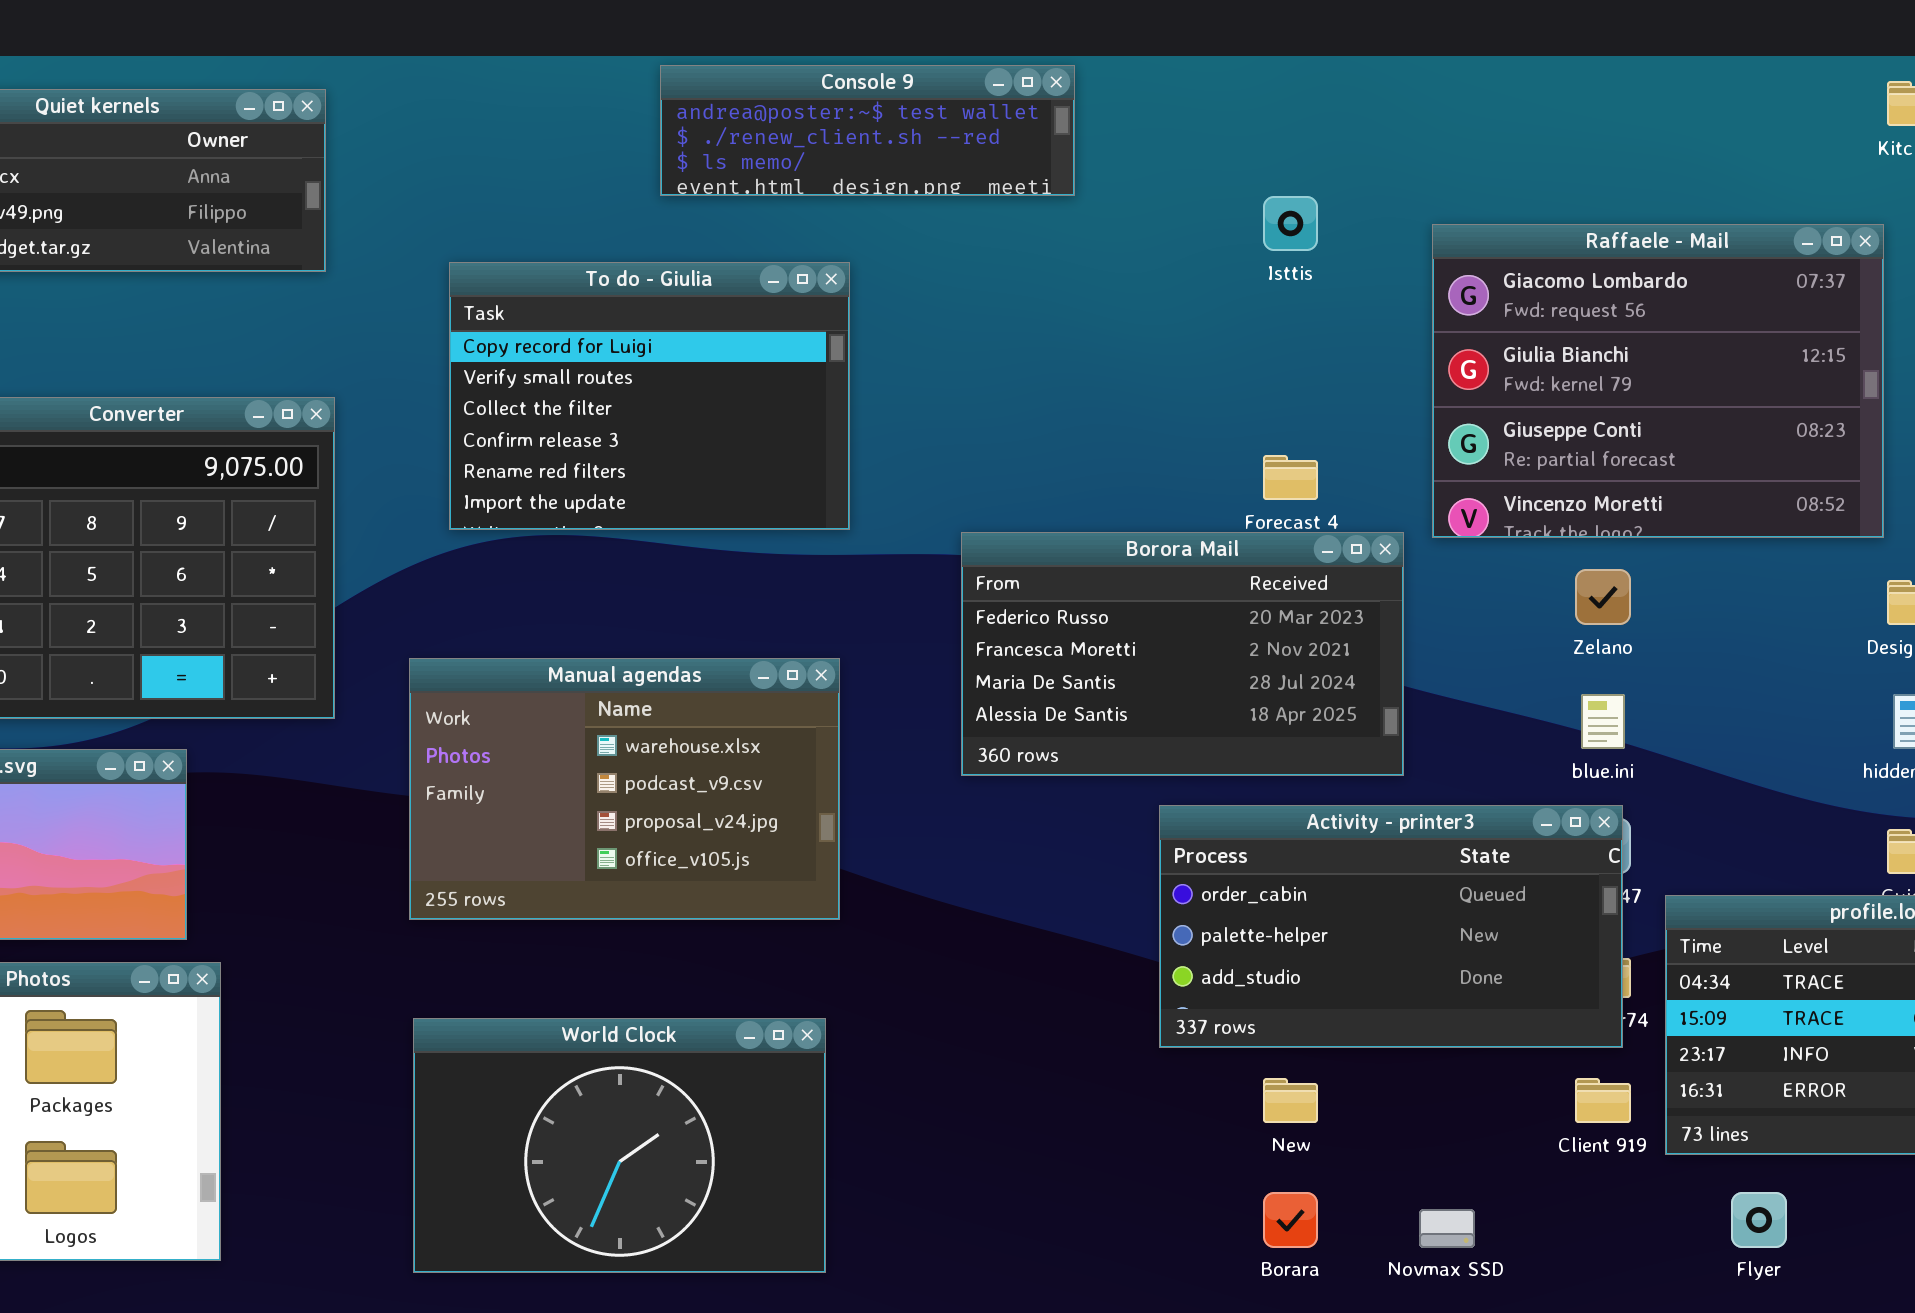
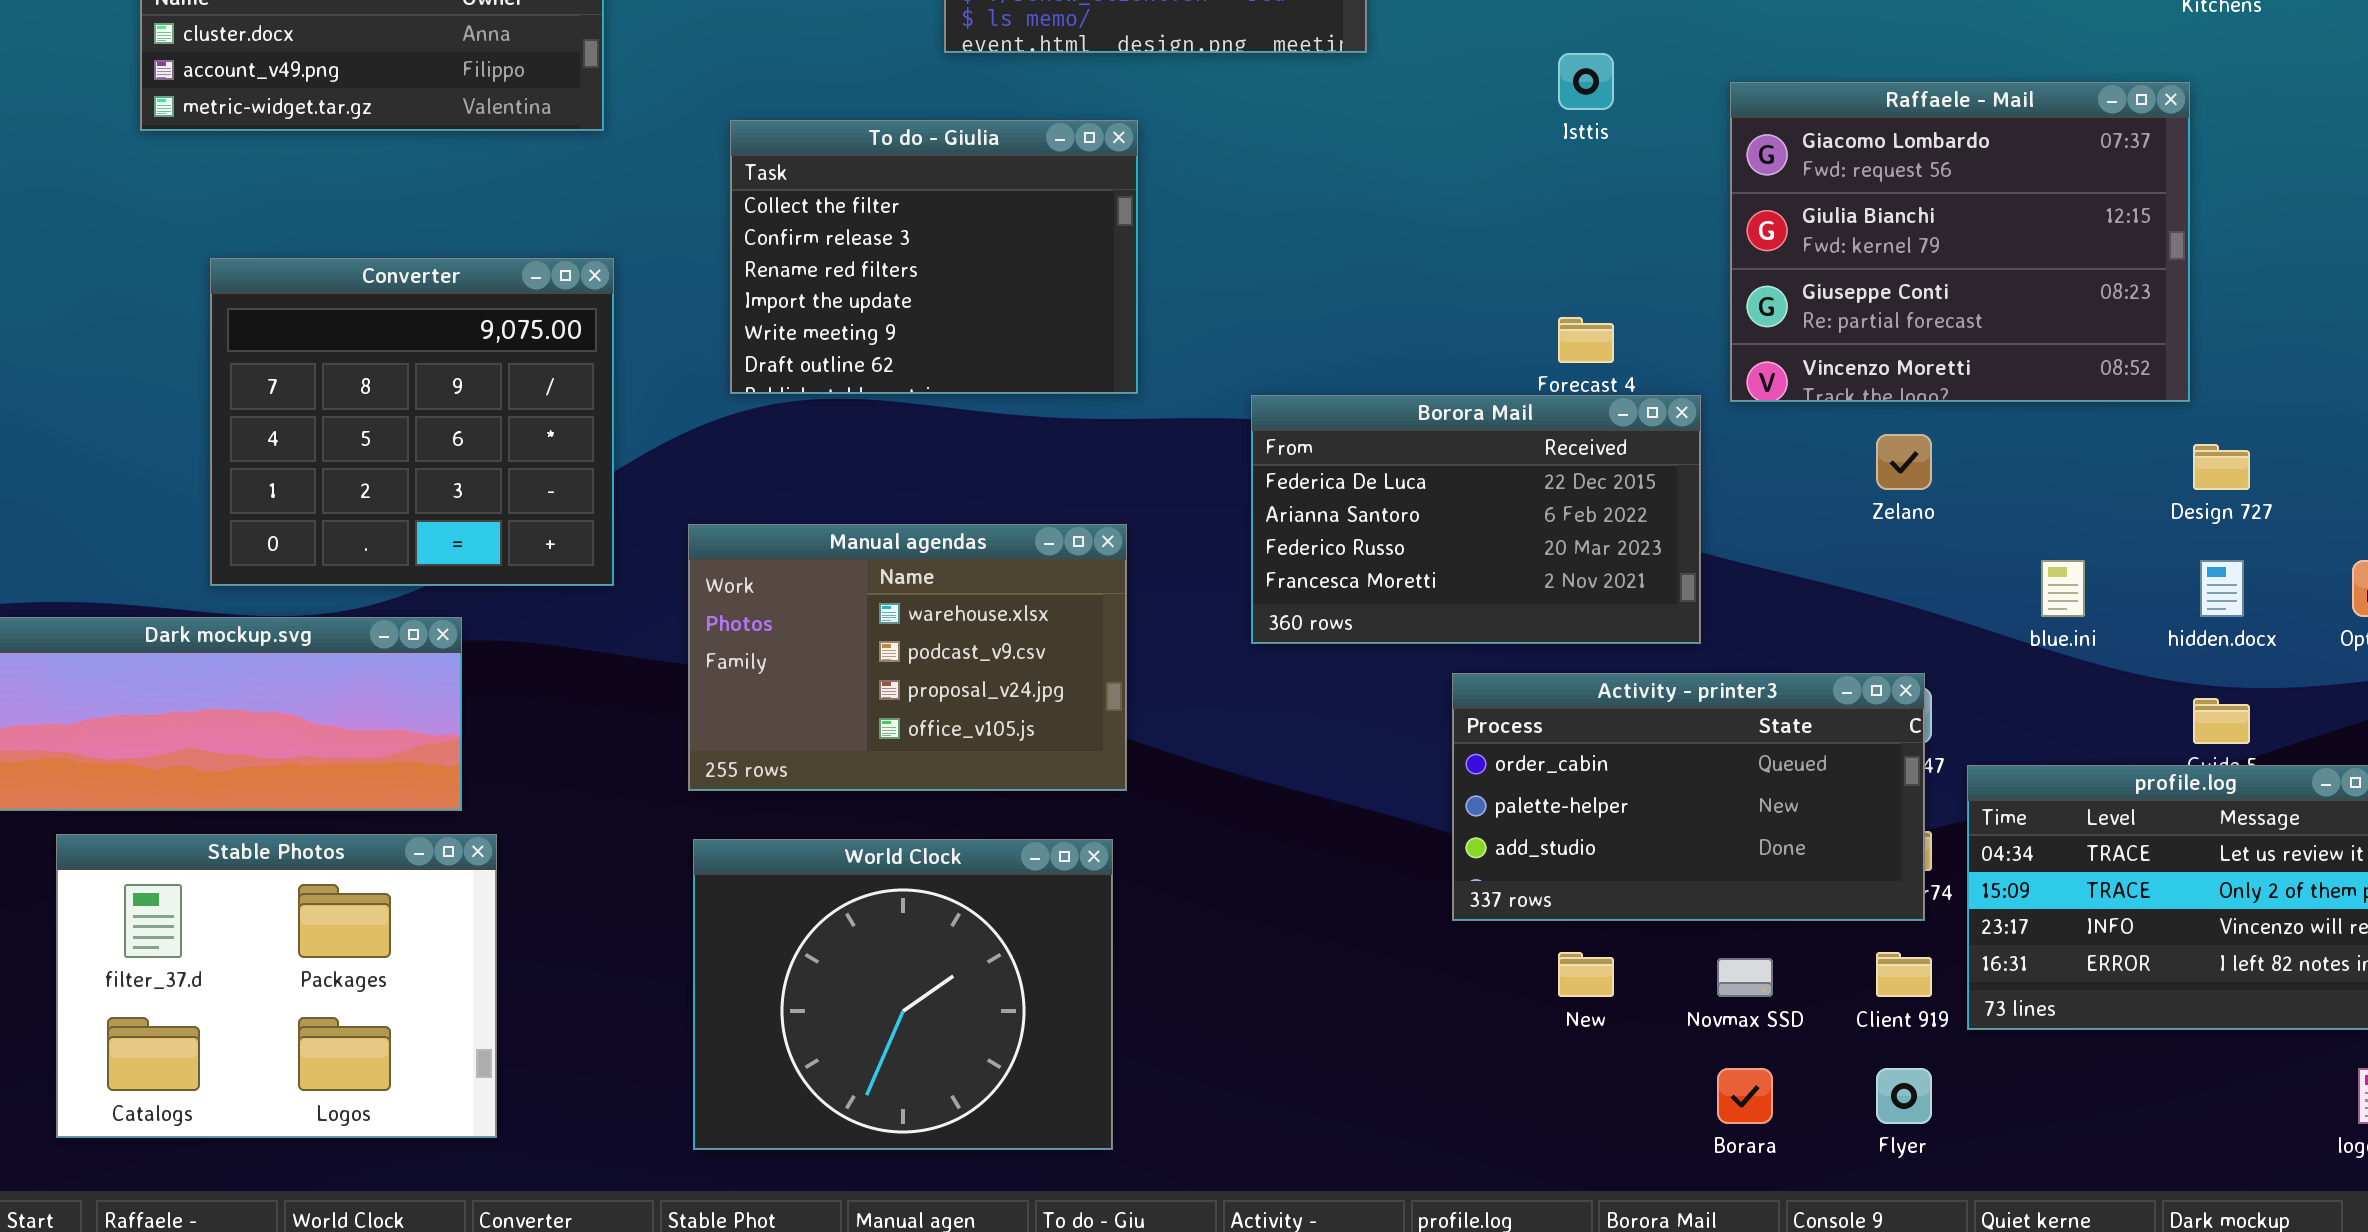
To do - Giulia: [449,262,850,530] -> [730,120,1138,394], scrolled down 2 rows
Borora Mail: [961,532,1404,776] -> [1251,395,1701,644], scrolled up 2 rows
blue.ini: [1581,694,1625,749] -> [2041,560,2085,617], moved
World Clock: [413,1018,826,1273] -> [693,839,1113,1150], resized
Borara: [1263,1192,1318,1248] -> [1717,1068,1773,1124], moved
Flyer: [1731,1192,1787,1248] -> [1876,1068,1932,1124], moved
Novmax SSD: [1419,1209,1475,1248] -> [1717,958,1773,997], moved

